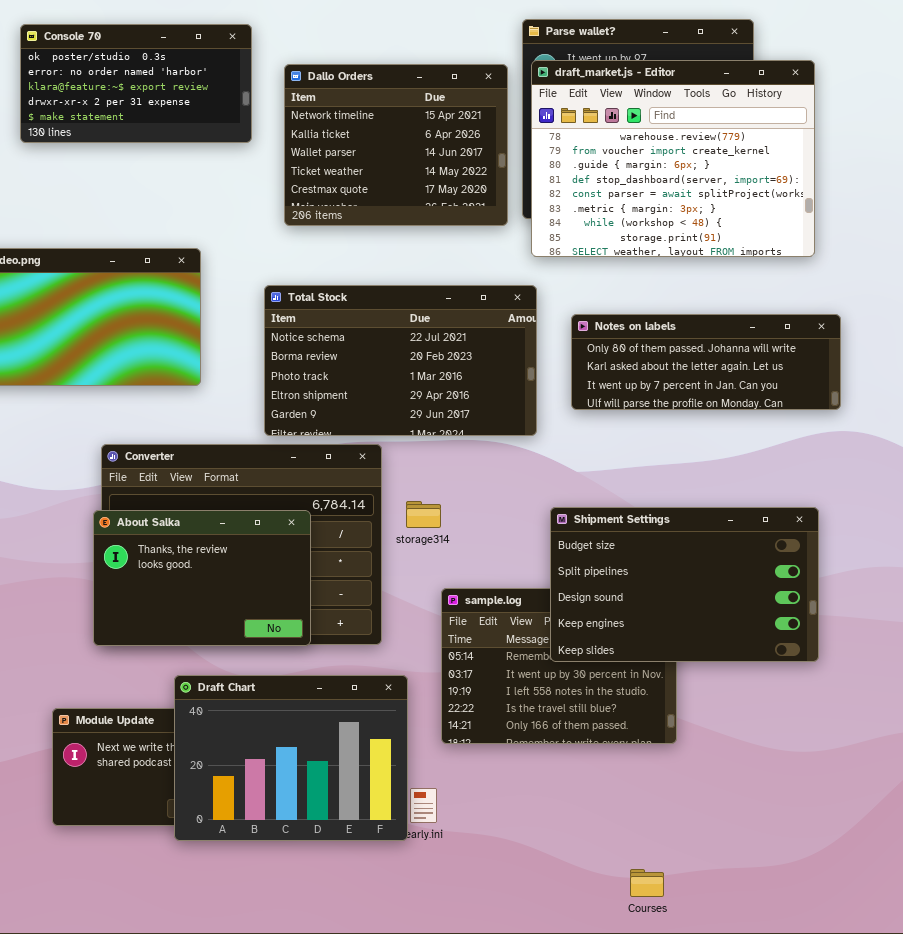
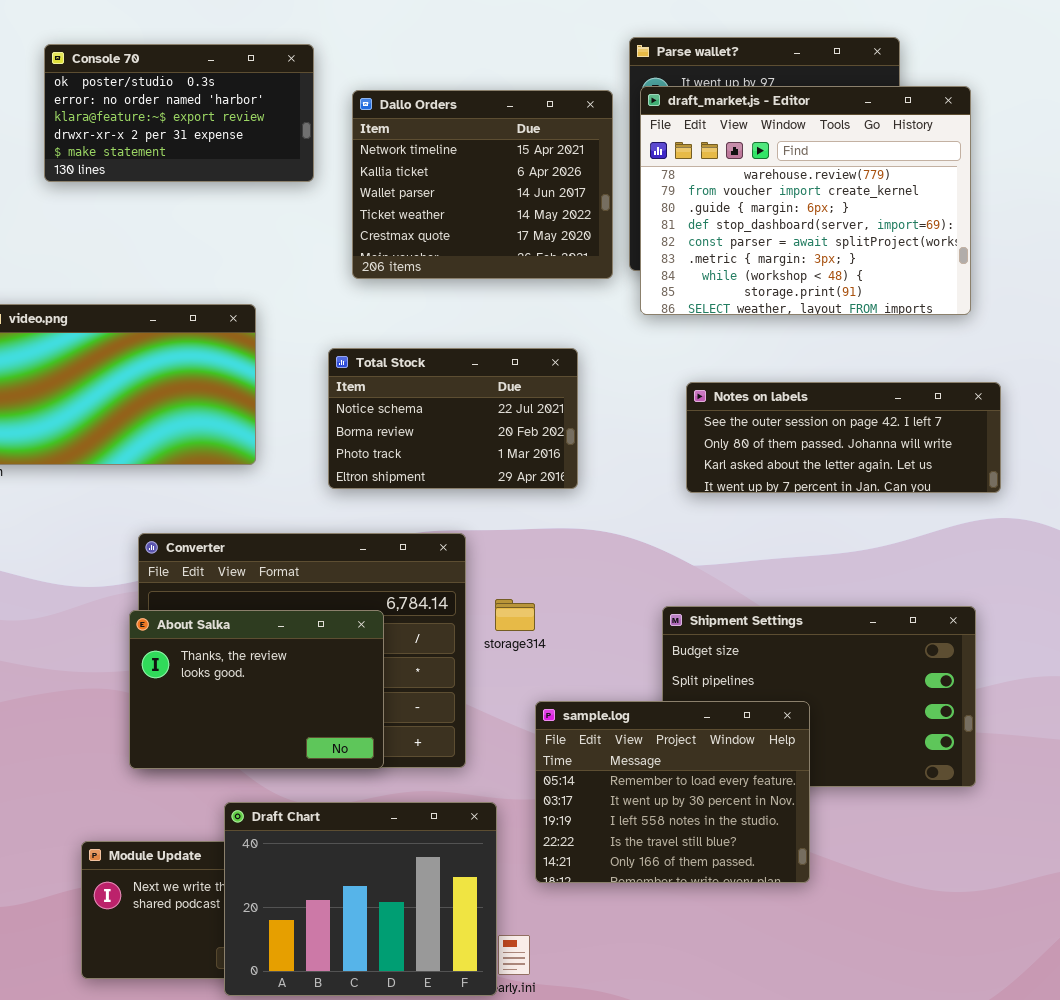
Total Stock: [264,285,537,436] -> [328,348,578,489], resized
Notes on labels: [571,314,841,410] -> [686,382,1001,493], scrolled up 1 row
sample.log: [441,588,677,744] -> [535,701,810,883], raised

